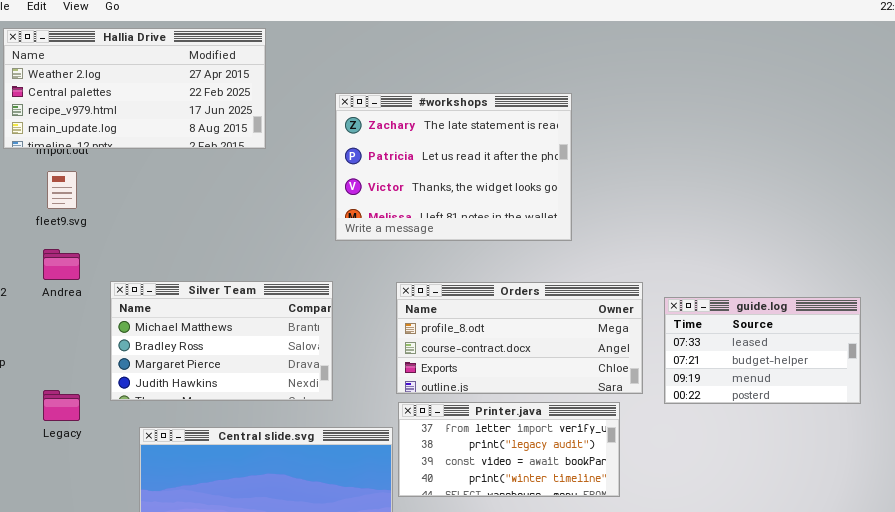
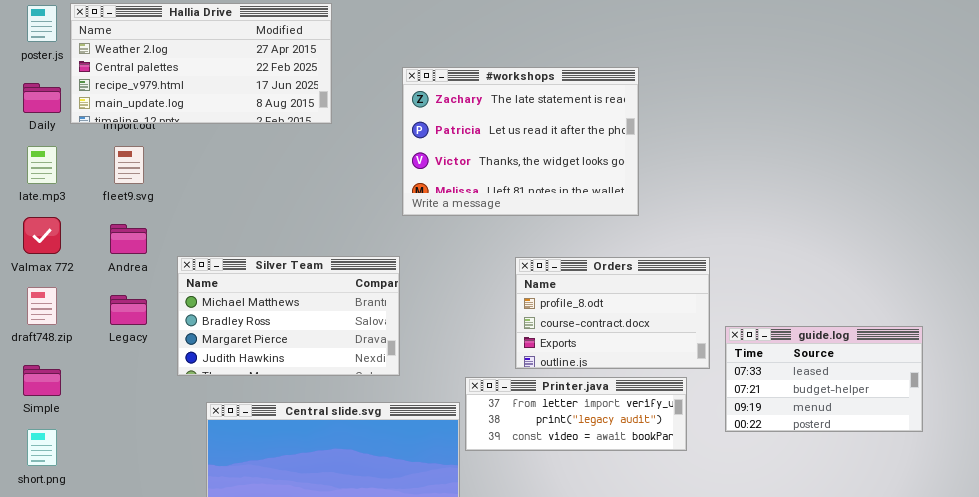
Orders: [396,282,643,394] -> [515,257,710,369], resized
guide.log: [664,297,861,404] -> [725,326,923,432], moved
Legacy: [43,390,80,421] -> [110,295,147,325], moved
Printer.java: [398,402,620,497] -> [465,377,687,451], resized

